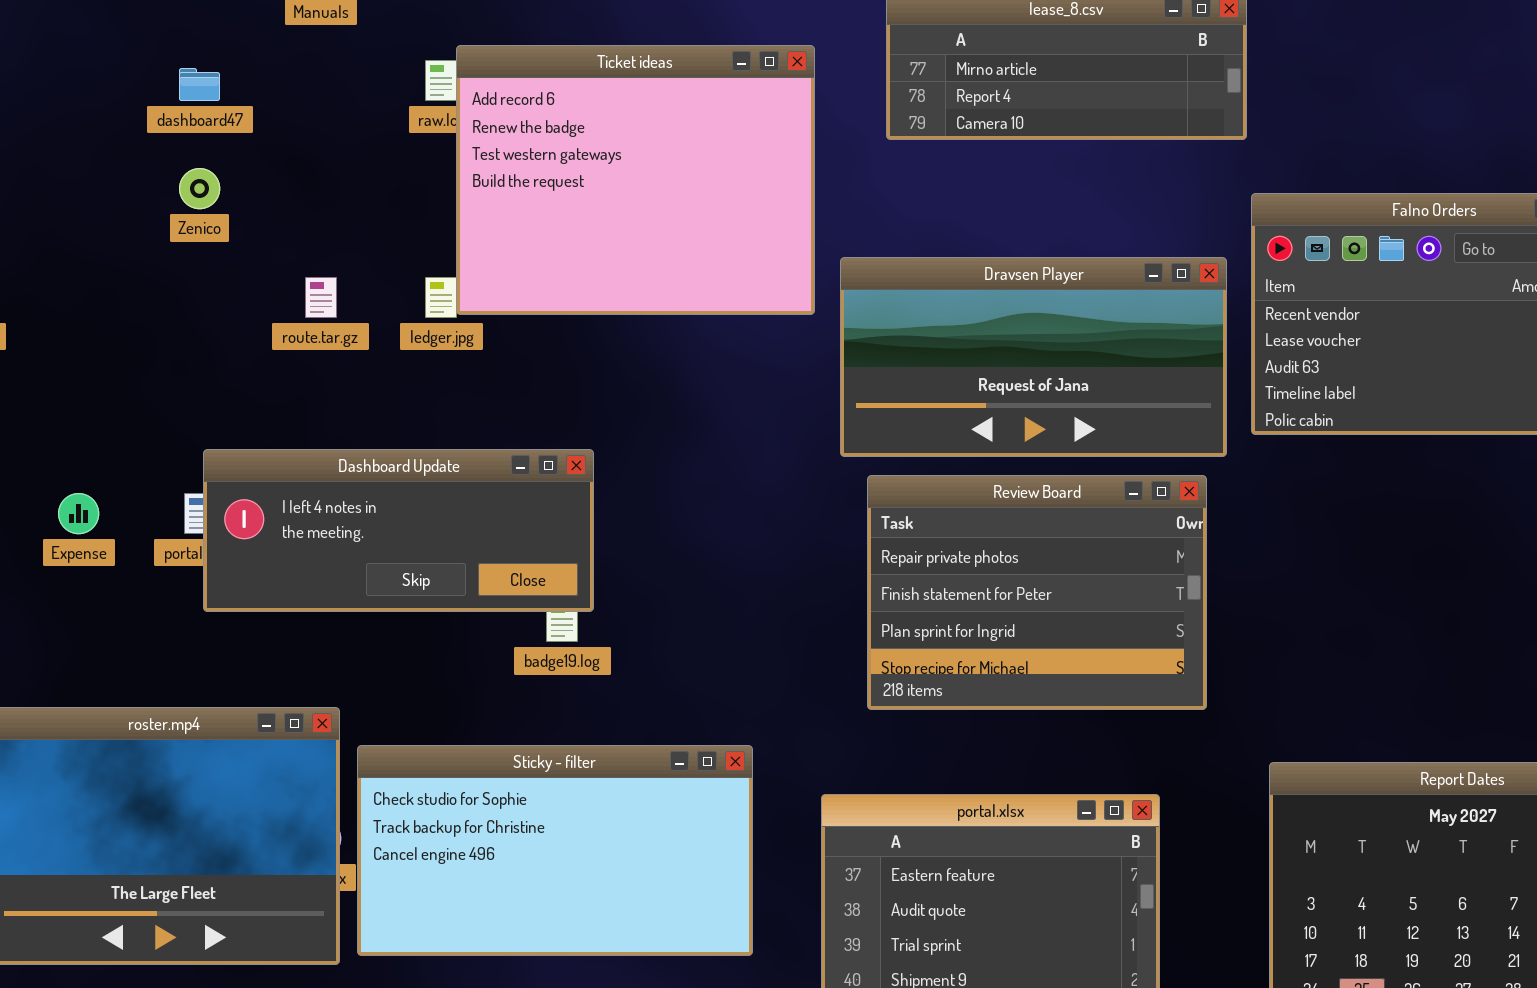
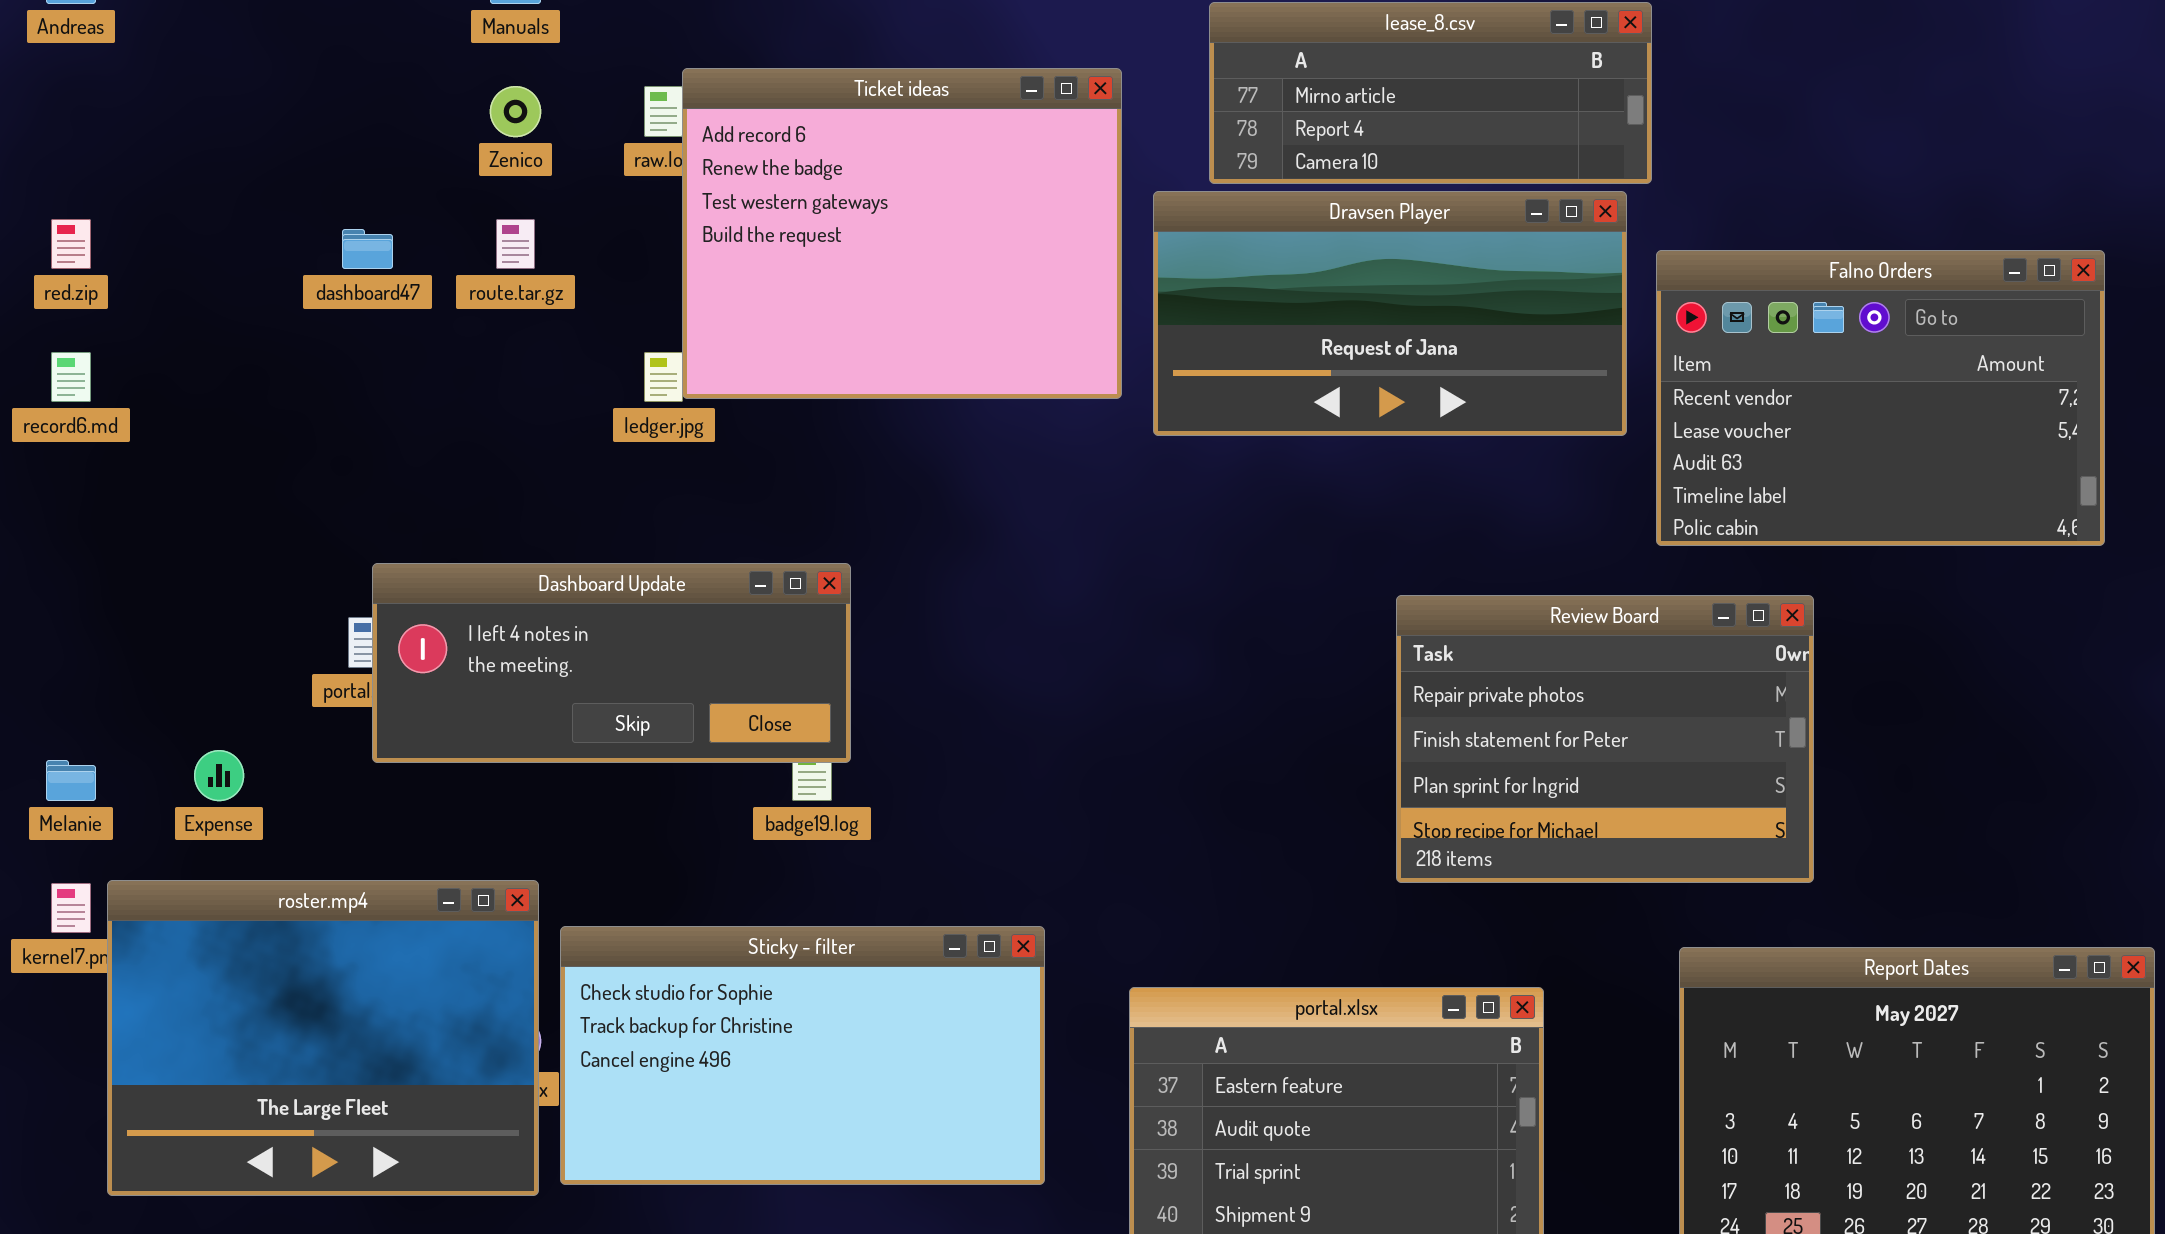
dashboard47: [179,68,220,101] -> [342,229,393,269], moved
Zenico: [179,168,220,209] -> [490,86,541,137], moved
Dravsen Player: [840,257,1227,457] -> [1153,191,1627,436], moved
route.tar.gz: [305,277,337,318] -> [496,219,535,269], moved
Review Board: [867,475,1207,710] -> [1396,595,1814,883], moved
Expense: [58,493,99,534] -> [194,750,244,801], moved

